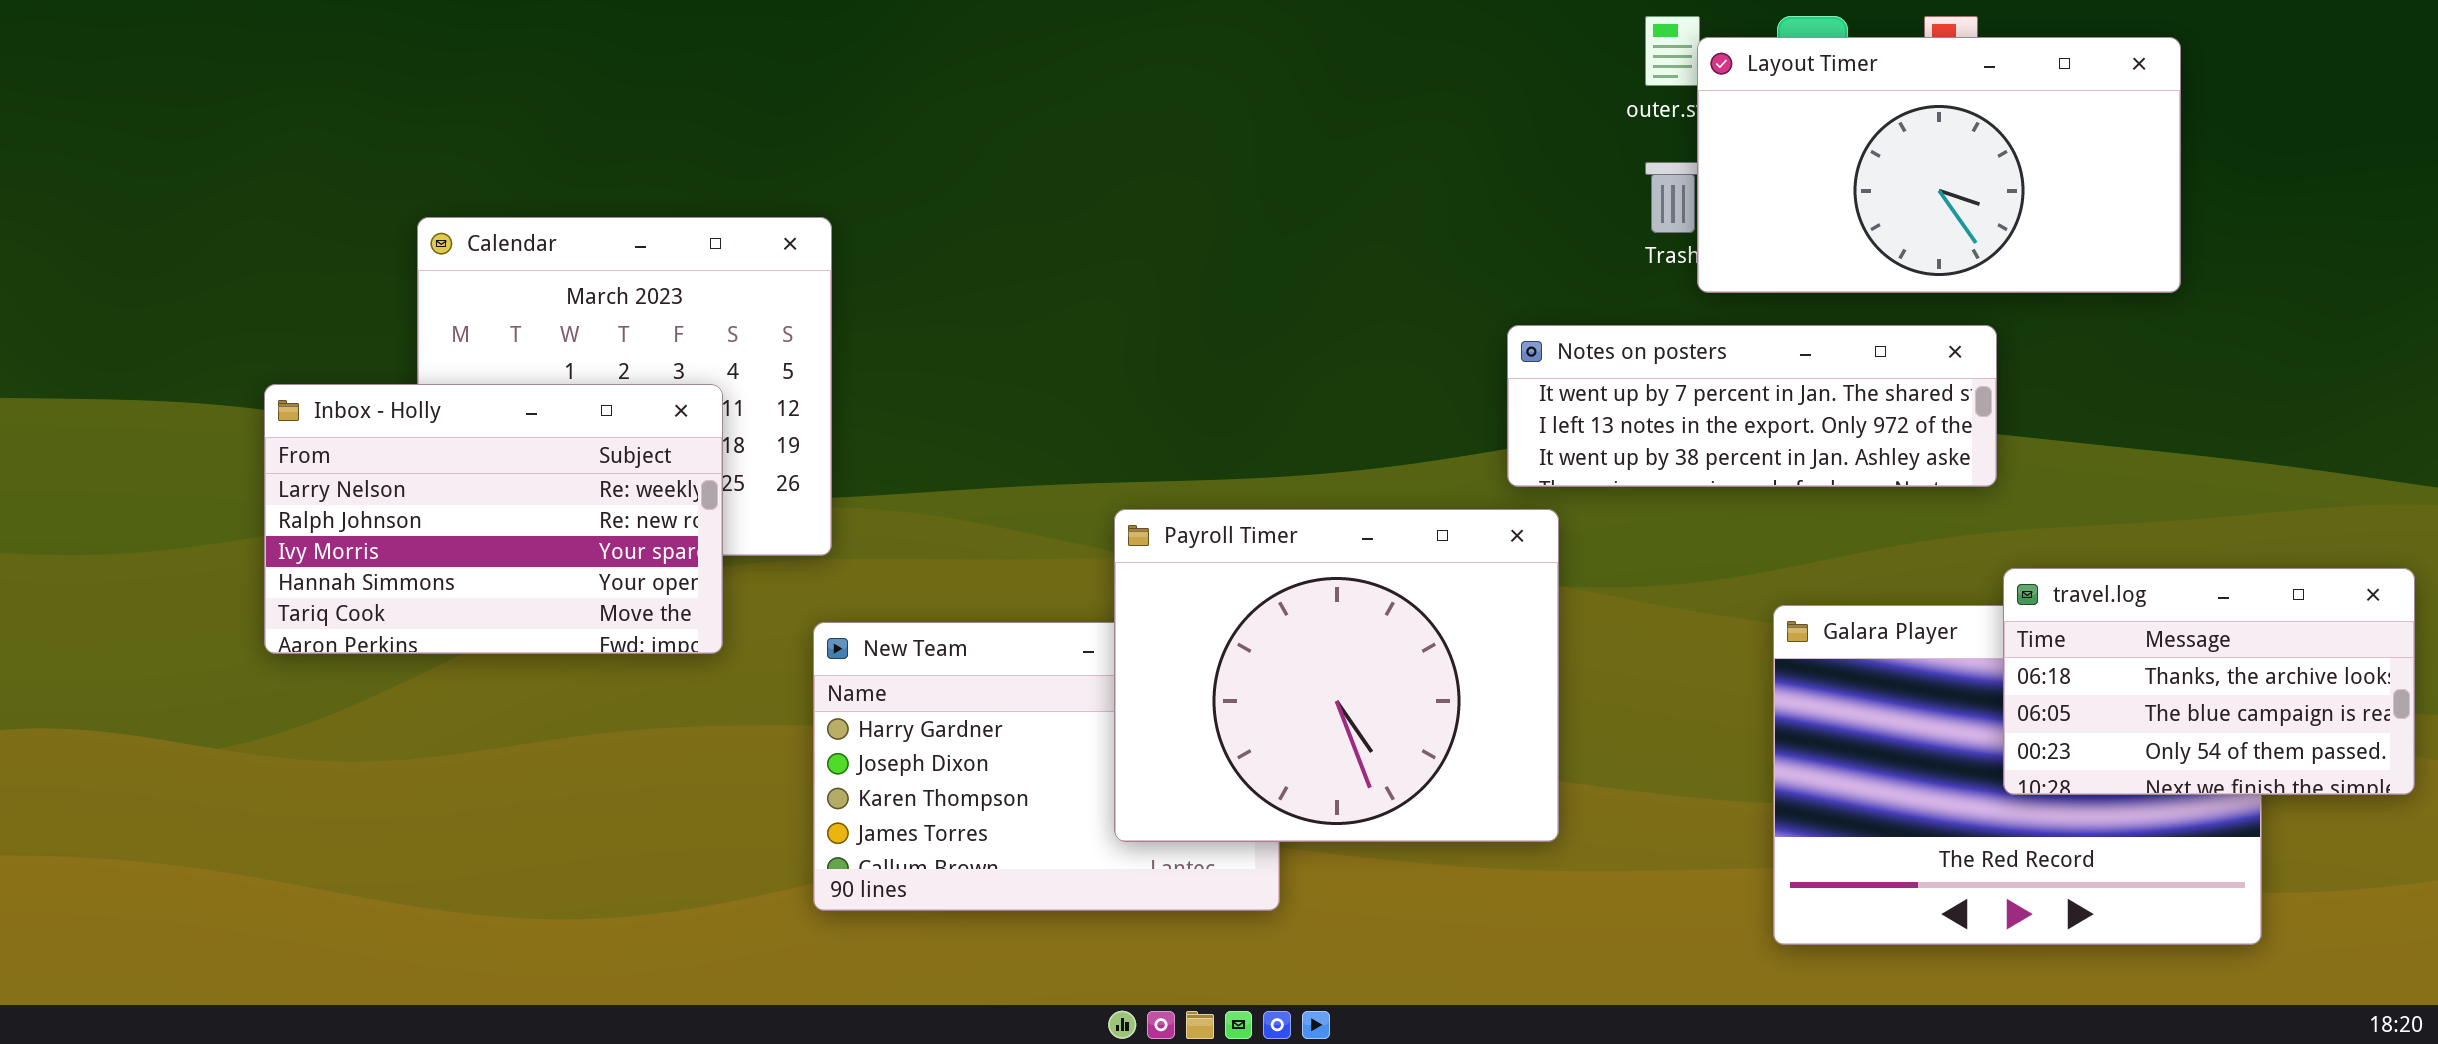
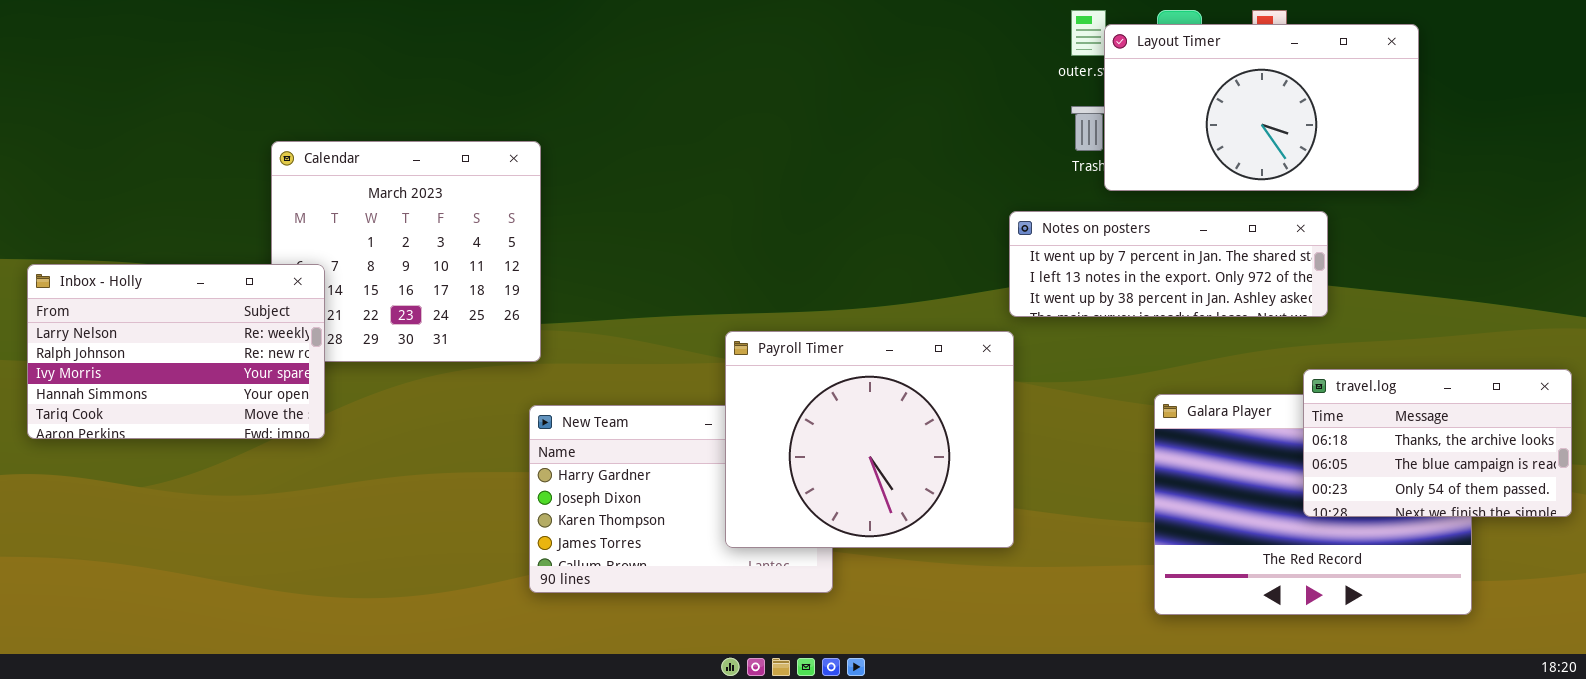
Notes on posters: [1507,325,1997,487] -> [1009,211,1328,317], moved
Inbox - Holly: [264,384,723,654] -> [27,264,325,439], moved

